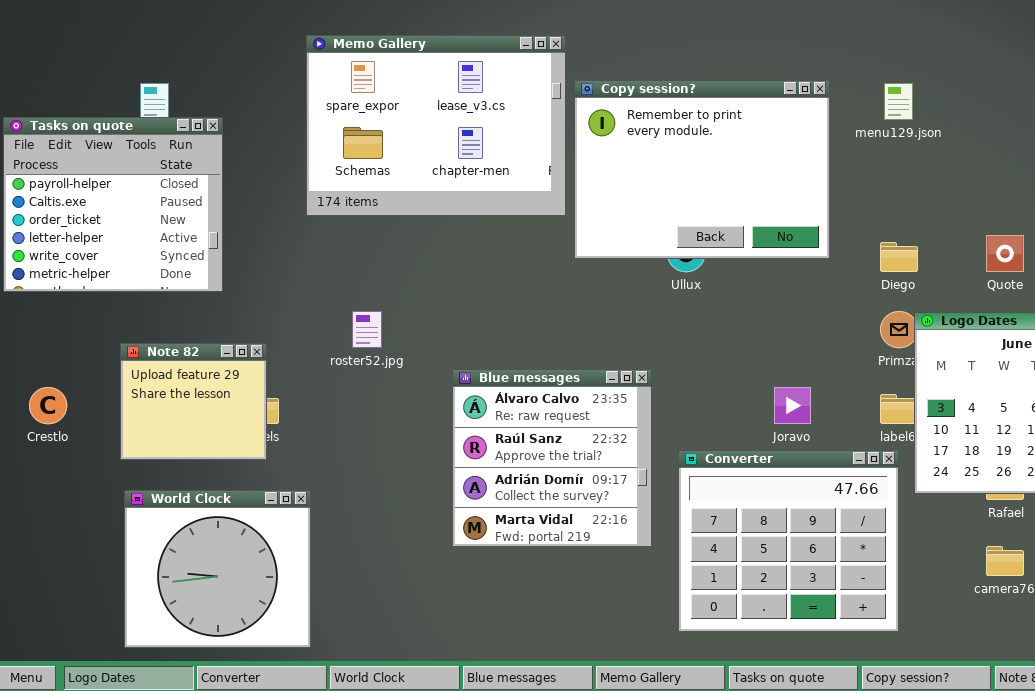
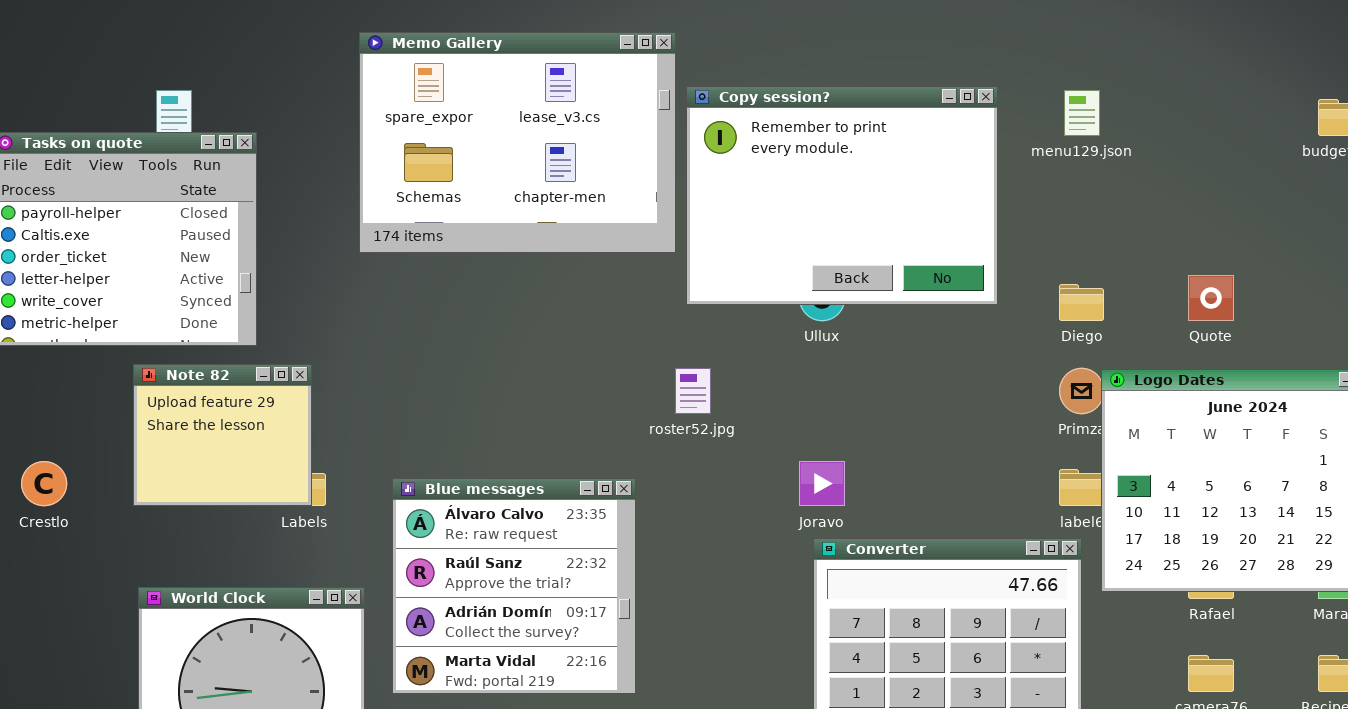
roster52.jpg: [352,311,382,348] -> [675,368,711,414], moved
Note 82: [120,343,267,460] -> [133,364,312,506], moved
Blue messages: [452,369,652,547] -> [392,478,636,694], moved
Joravo: [774,387,811,424] -> [799,461,845,506], moved

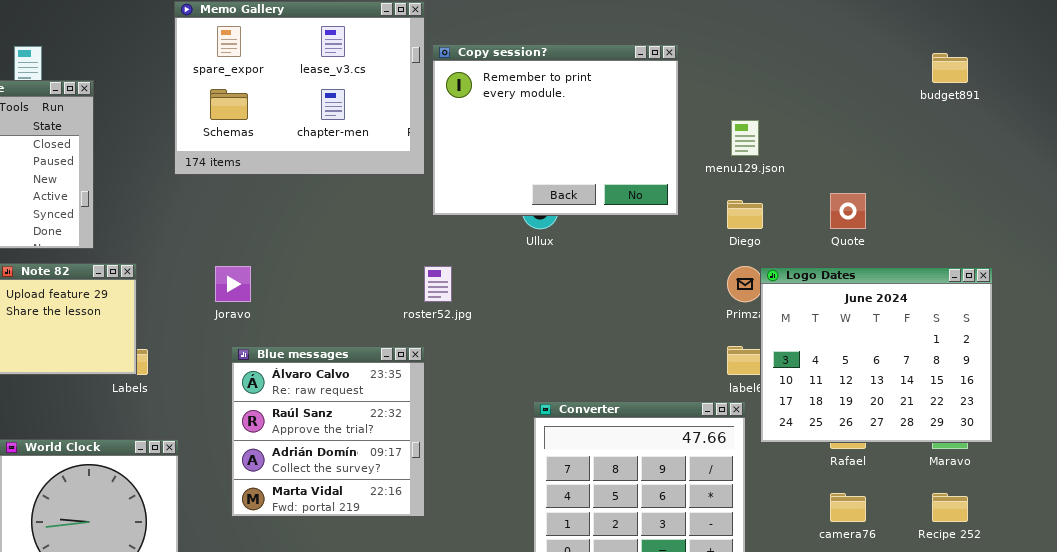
menu129.json: [1064,90,1100,136] -> [731,120,759,156], moved
Joravo: [799,461,845,506] -> [215,266,251,302], moved
Blue messages: [392,478,636,694] -> [231,346,425,517], moved

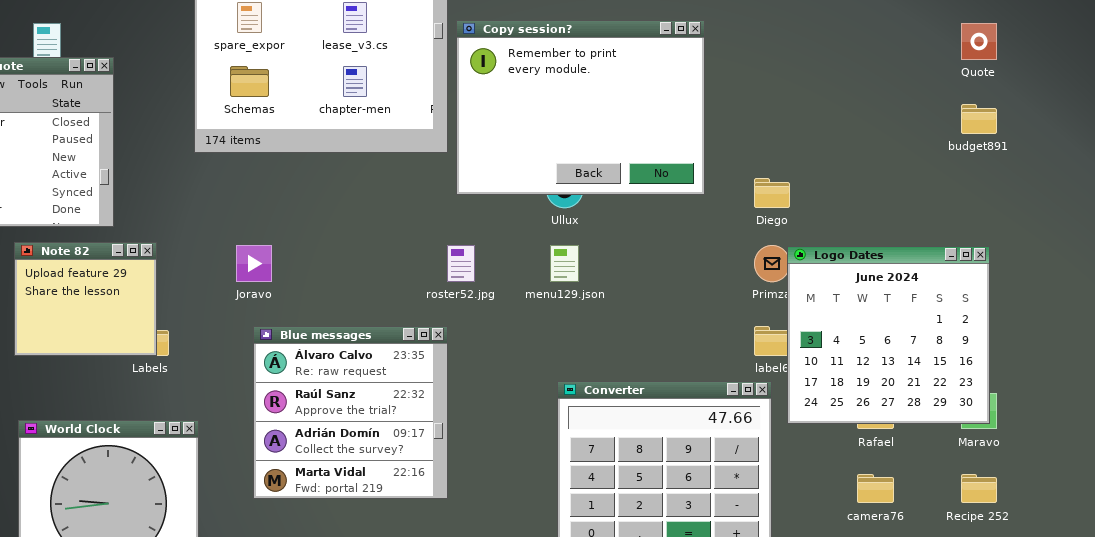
budget891: [932,53,968,83] -> [961,104,997,134], moved
menu129.json: [731,120,759,156] -> [550,245,579,282], moved
Quote: [830,193,866,229] -> [961,23,997,60], moved
Logo Dates: [760,267,993,443] -> [787,246,990,424], resized

